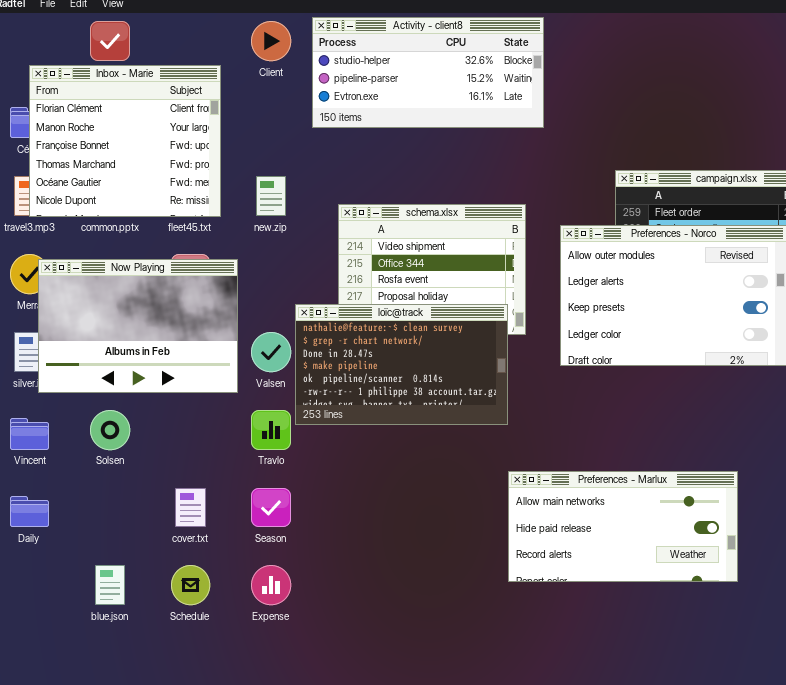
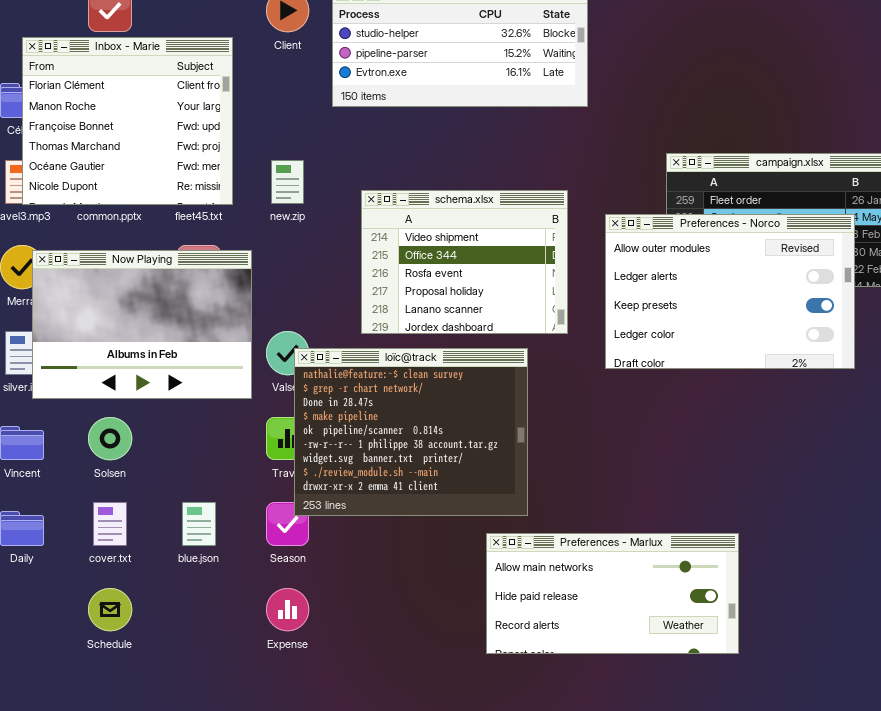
loïc@track: [295,304,508,425] -> [294,348,528,516], moved, resized
Preferences - Marlux: [508,471,738,582] -> [486,533,739,654], moved
cover.txt: [175,488,206,527] -> [93,502,127,546], moved
blue.json: [95,565,125,605] -> [182,502,216,546], moved
Schedule: [171,565,210,605] -> [88,588,132,631], moved

